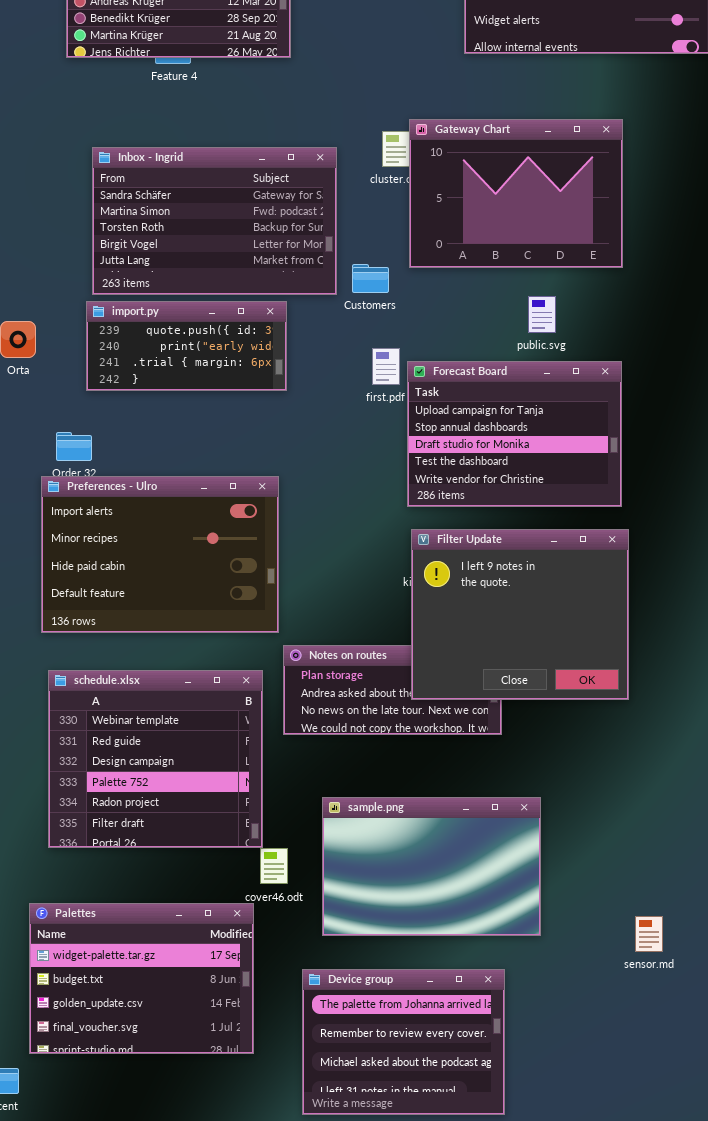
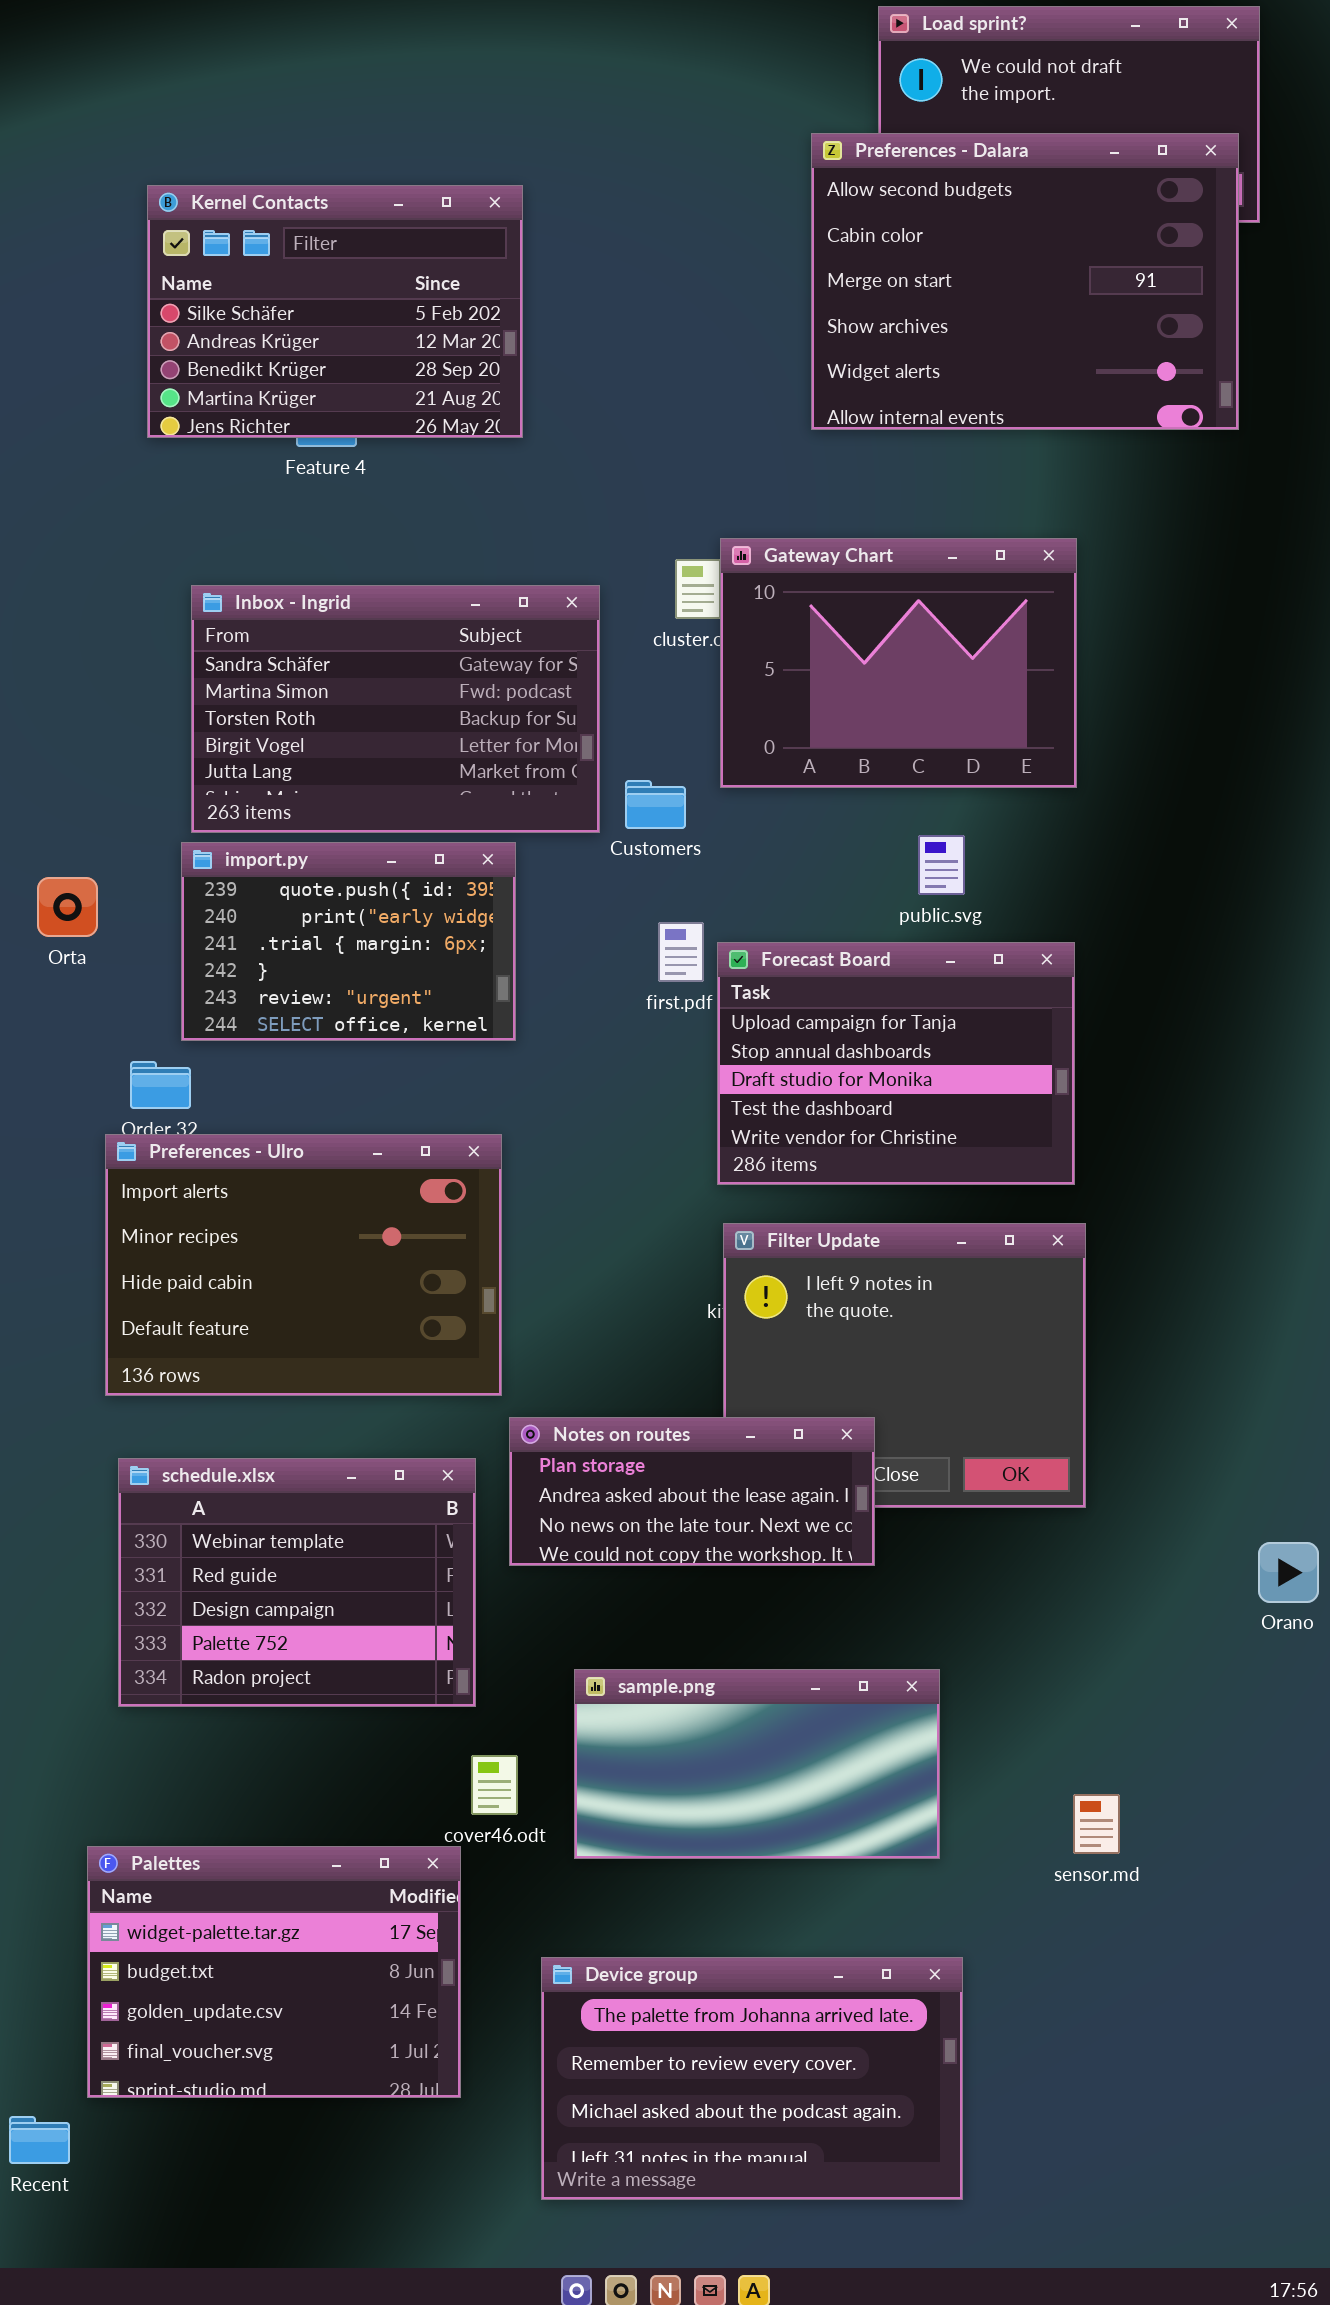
import.py: [86,301,287,391] -> [181,842,516,1041], resized
Notes on routes: [283,645,502,735] -> [509,1417,875,1566], raised
schedule.xlsx: [48,670,263,848] -> [118,1458,476,1707], resized
sample.png: [322,797,541,936] -> [574,1669,940,1859], resized
sensor.md: [635,916,663,952] -> [1073,1794,1120,1854], moved
Device group: [302,969,505,1115] -> [541,1957,963,2200], resized

